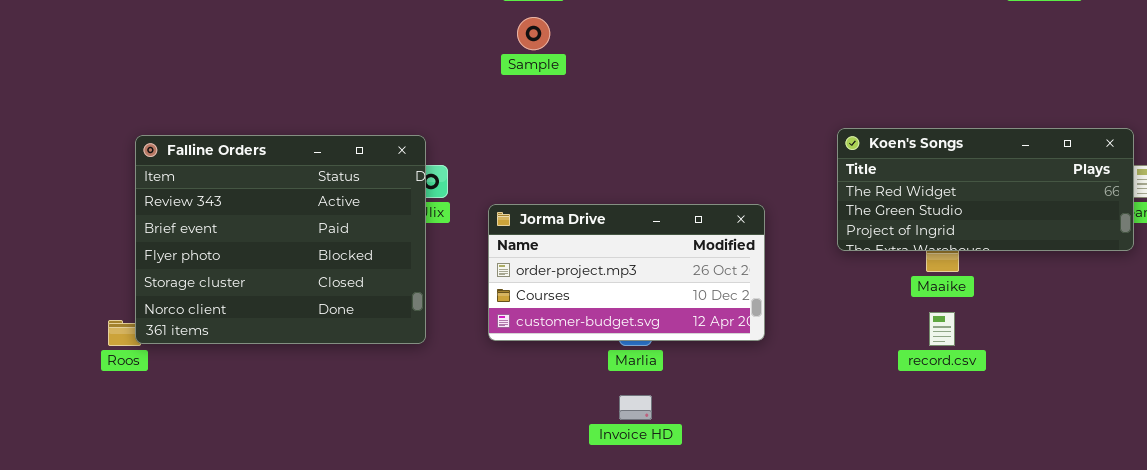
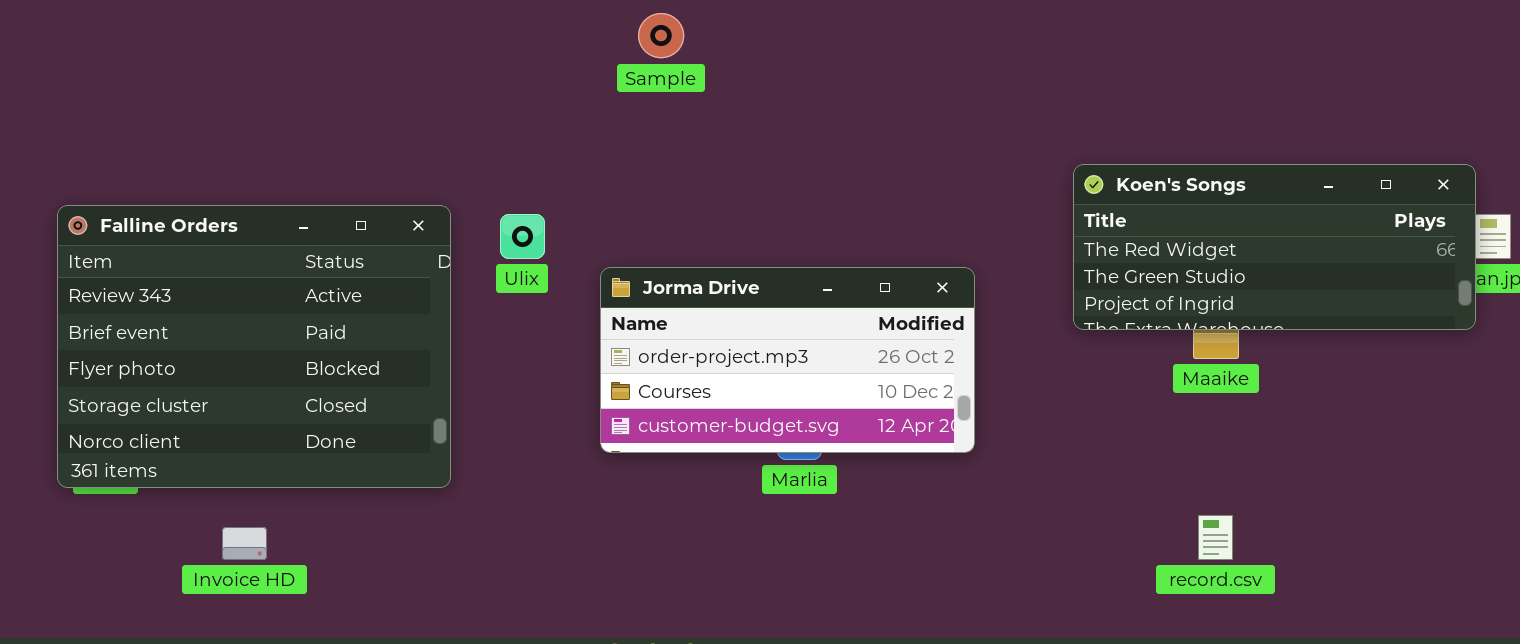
Falline Orders: [135,135,426,344] -> [57,205,451,488], moved
record.csv: [929,312,955,346] -> [1198,515,1233,560], moved
Invoice HD: [619,395,652,420] -> [222,527,267,560], moved

